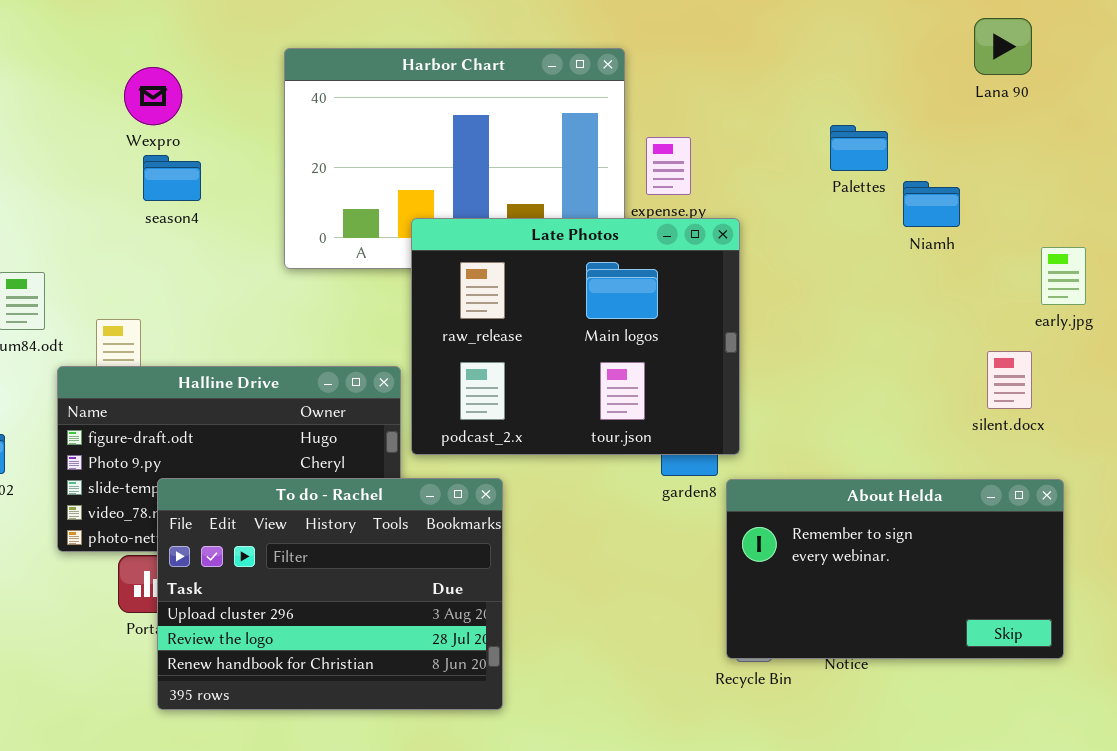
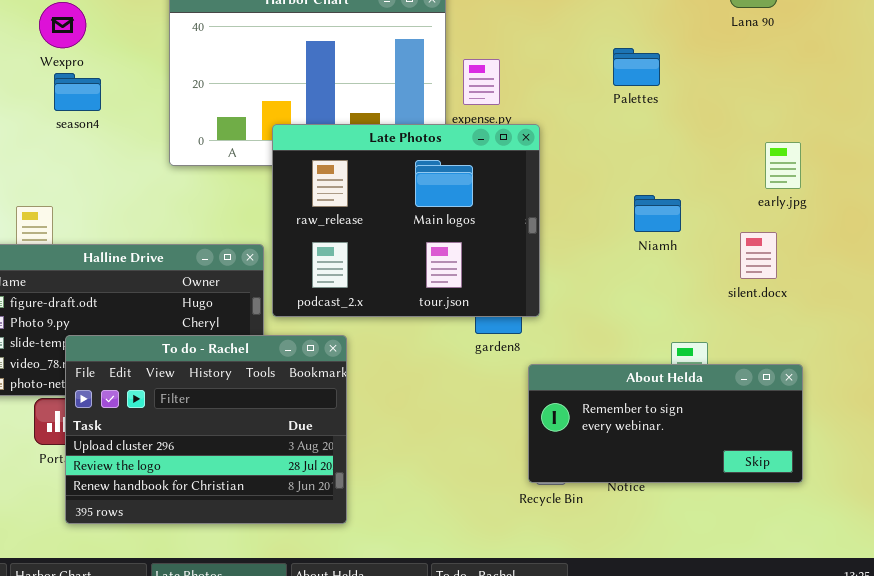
Niamh: [903,181,960,227] -> [634,195,681,232], moved
early.jpg: [1041,247,1086,305] -> [765,142,801,189], moved
About Helda: [726,479,1064,659] -> [528,364,803,483], resized

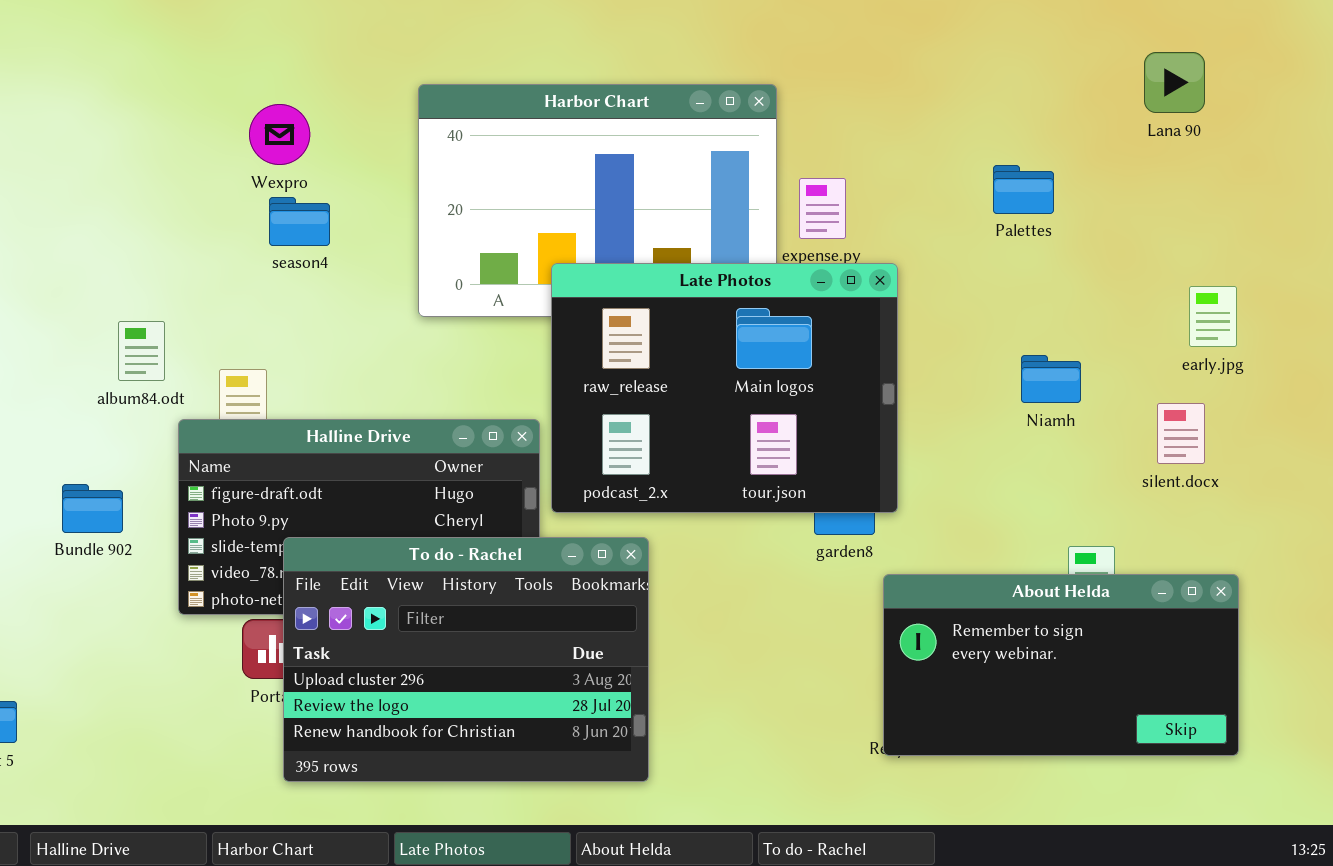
About Helda: [528,364,803,483] -> [883,574,1239,756], resized

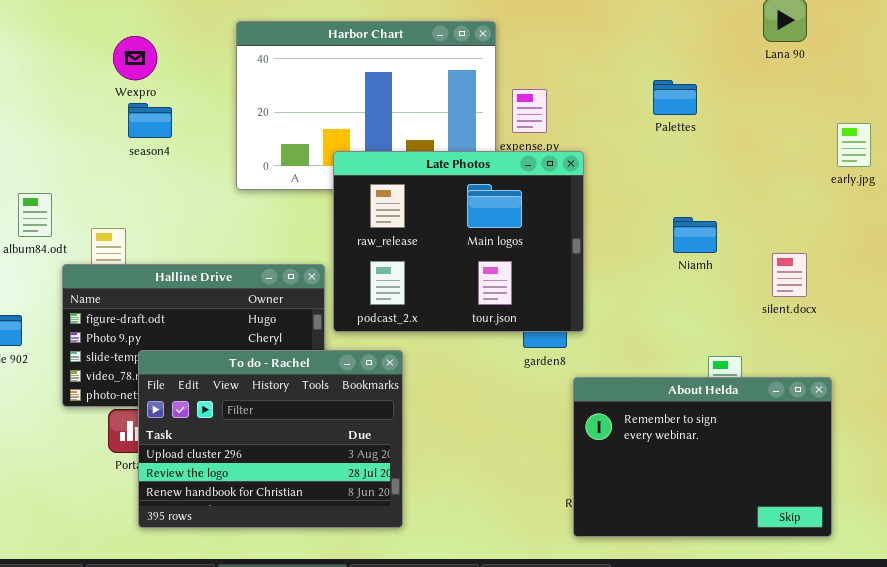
early.jpg: [1189,286,1237,347] -> [837,123,871,167], moved
About Helda: [883,574,1239,756] -> [573,377,832,537], resized

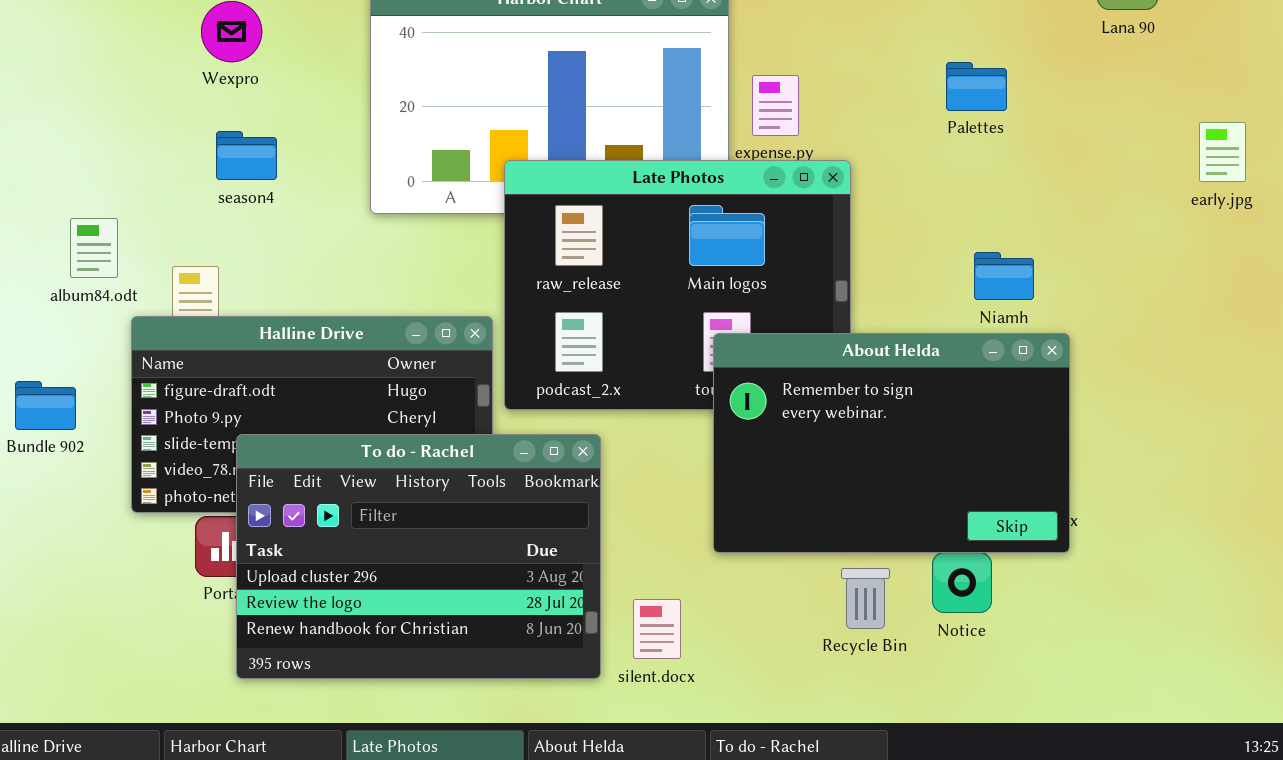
season4: [128,103,172,138] -> [216,131,277,180], moved
silent.docx: [772,253,807,297] -> [633,599,681,659], moved
About Helda: [573,377,832,537] -> [713,333,1070,553], moved

